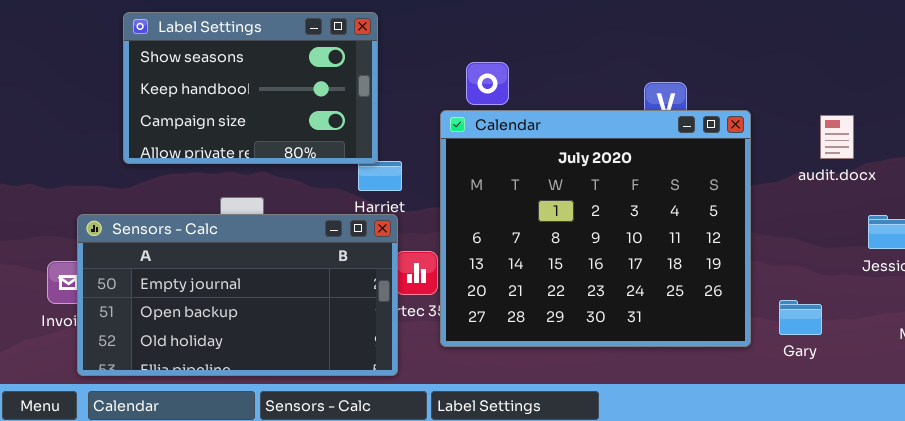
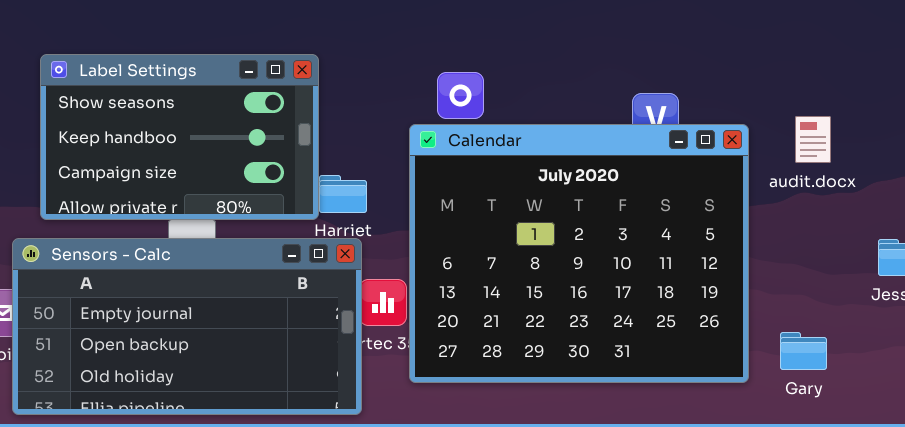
Label Settings: [123,12,378,164] -> [40,54,319,220], moved
audit.docx: [820,115,854,159] -> [795,116,831,163], moved

